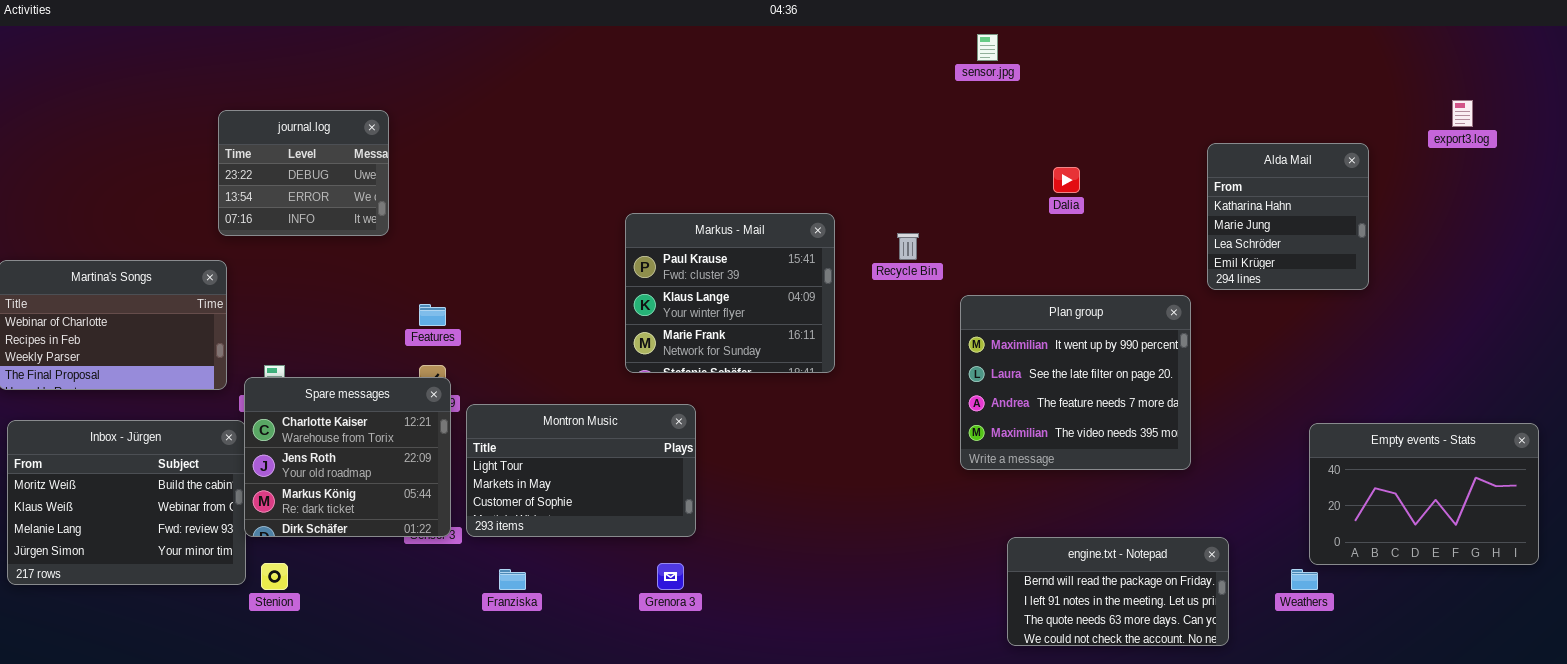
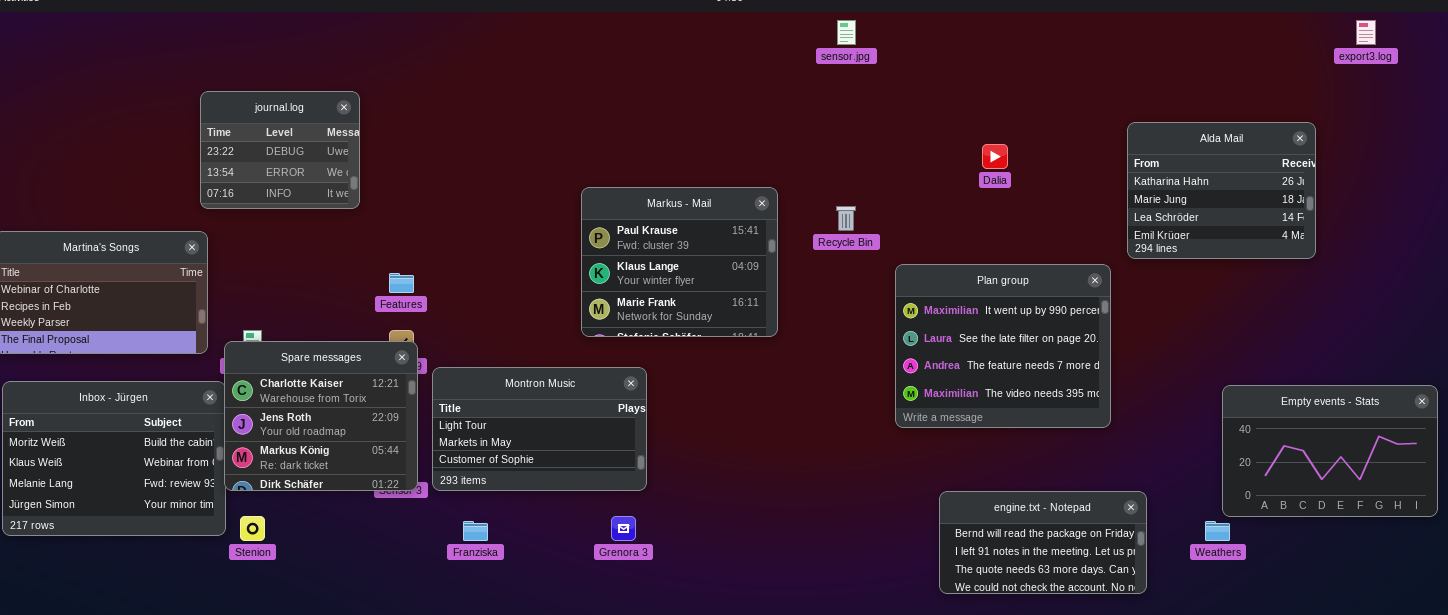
sensor.jpg: [977,34,998,61] -> [837,20,856,45], moved
export3.log: [1452,100,1473,127] -> [1356,20,1376,45], moved
Alda Mail: [1207,143,1369,290] -> [1127,122,1316,259], resized

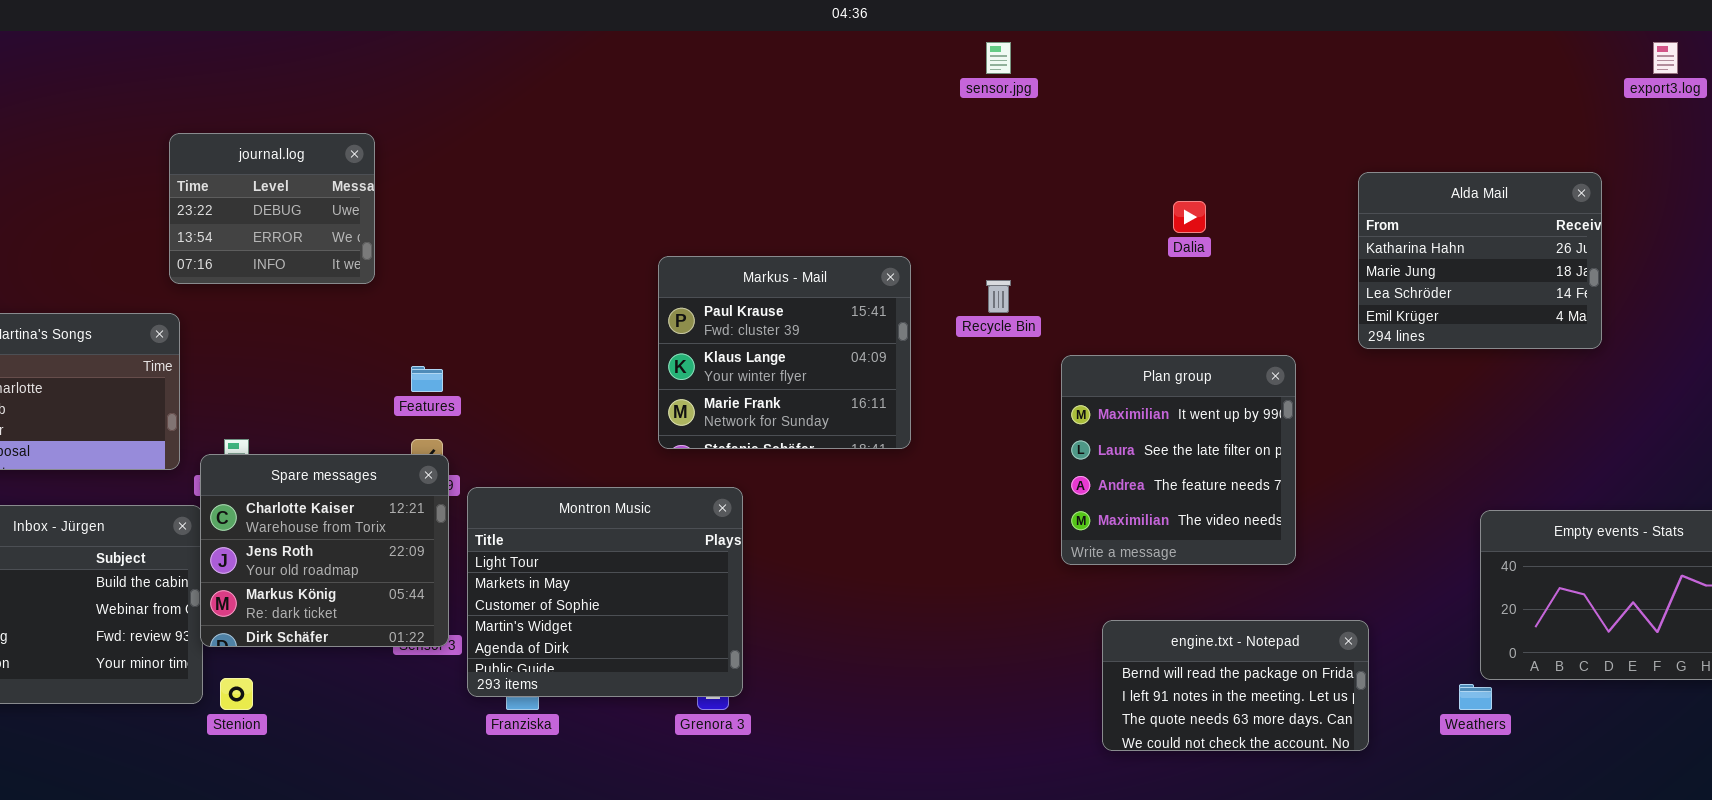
Plan group: [895,264,1111,428] -> [1061,355,1296,565], resized
Montron Music: [432,367,647,491] -> [467,487,743,697], resized
engine.txt - Notepad: [939,491,1147,594] -> [1102,620,1369,751], moved

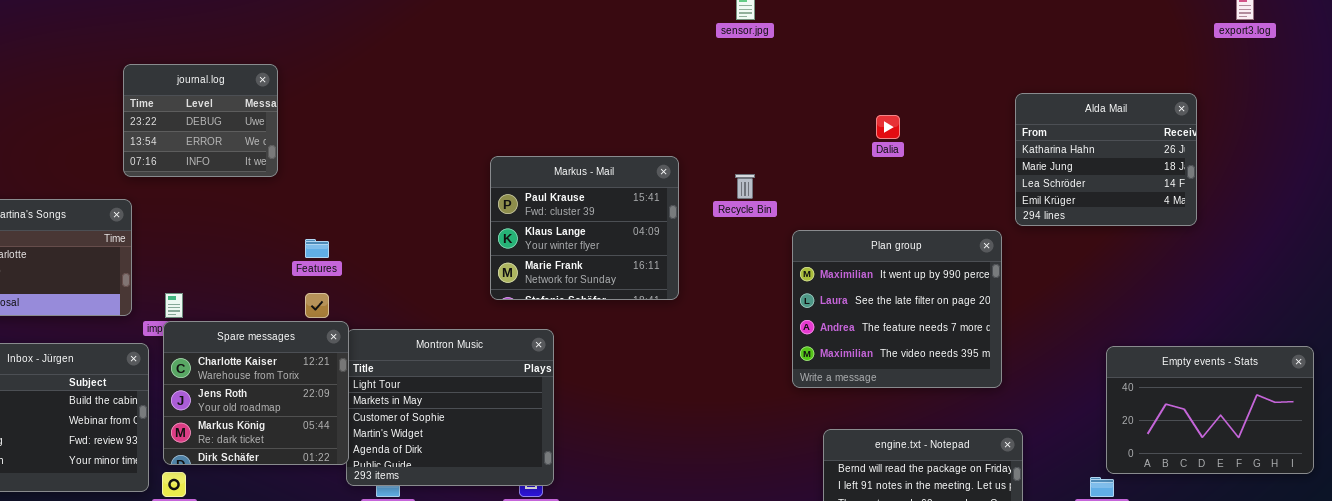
Plan group: [1061,355,1296,565] -> [792,230,1002,388], resized
Spare messages: [200,454,449,647] -> [163,321,349,465], moved

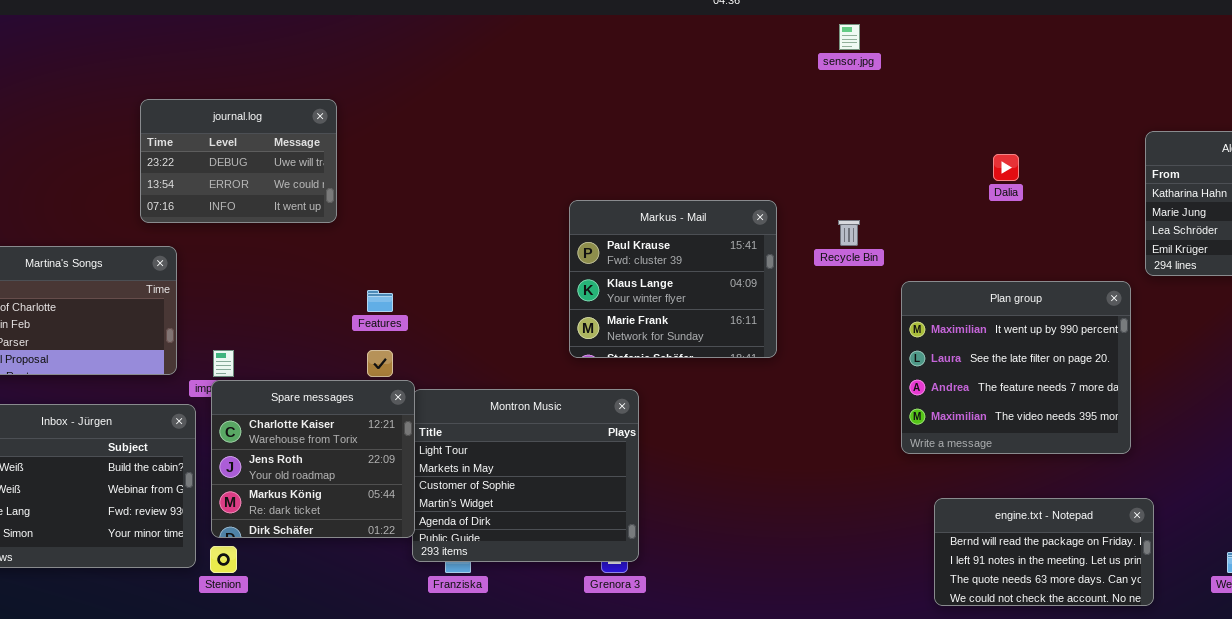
journal.log: [123,64,278,177] -> [140,99,337,223], resized

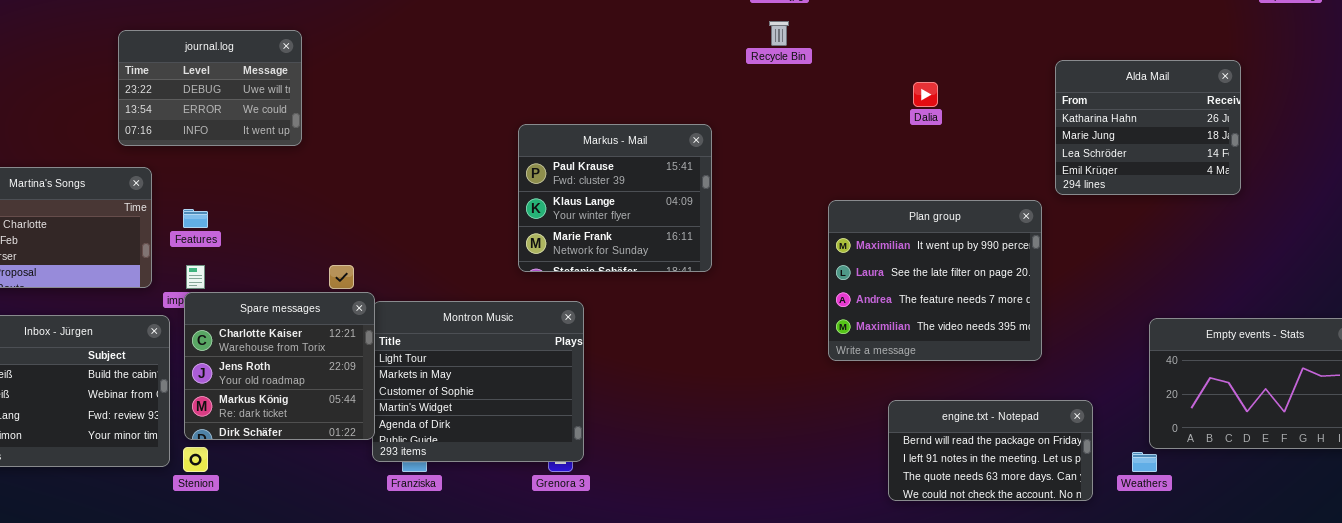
Recycle Bin: [838,220,860,246] -> [769,21,789,46], moved
Features: [367,290,393,312] -> [183,209,208,228], moved
engine.txt - Notepad: [934,498,1154,606] -> [888,400,1093,501], moved

